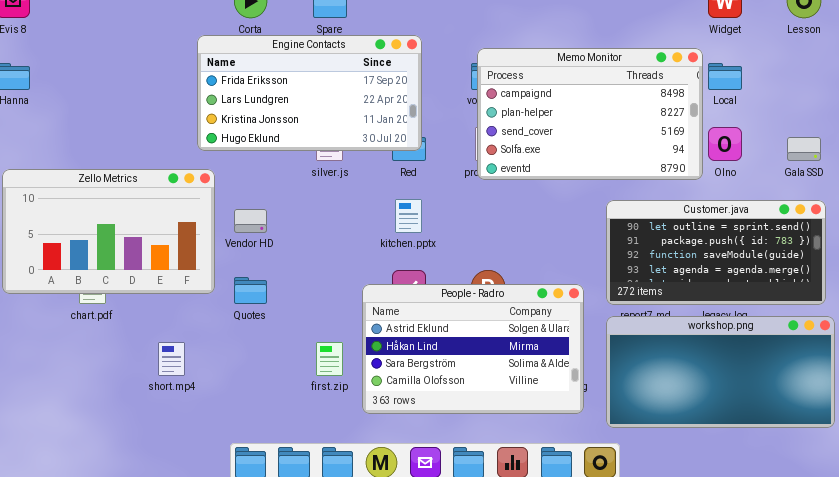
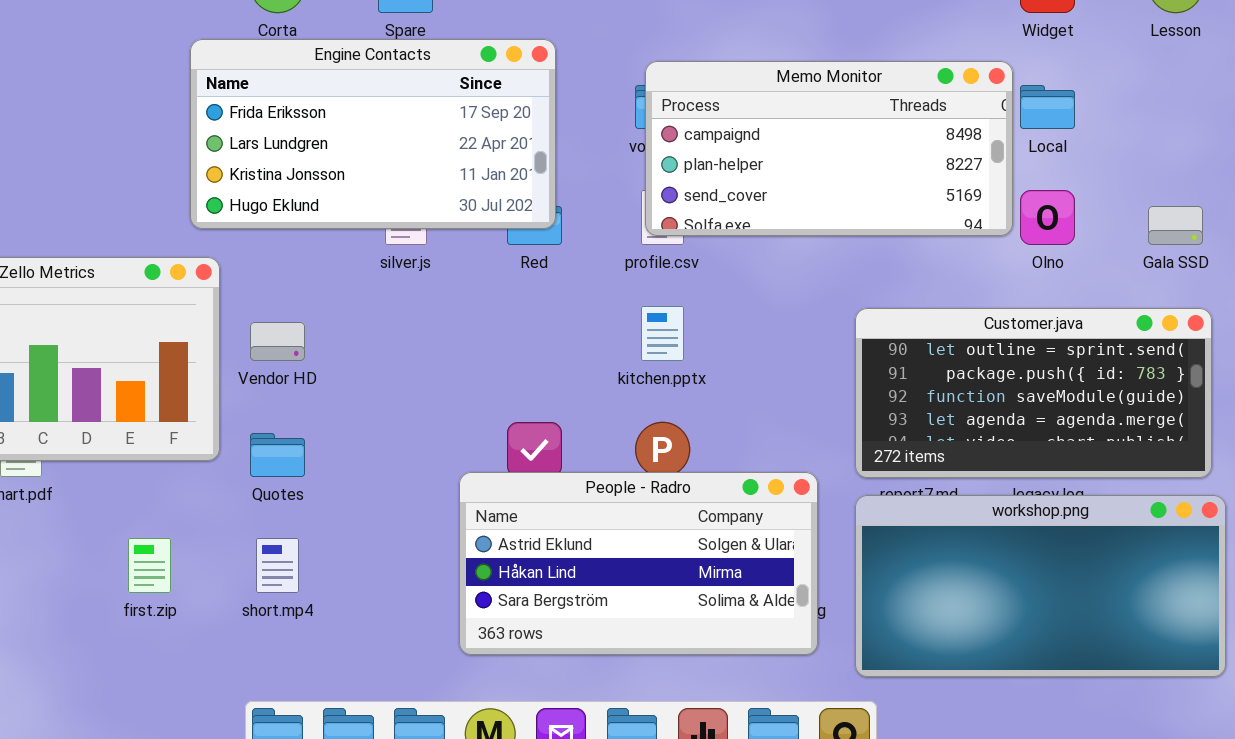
Memo Monitor: [477,48,703,180] -> [645,61,1013,236], resized
kitchen.pptx: [395,199,422,233] -> [641,306,684,361], moved
People - Radro: [362,284,584,414] -> [459,472,818,655], resized
short.mp4: [158,342,185,376] -> [256,538,299,593], moved
first.zip: [316,342,343,376] -> [128,538,171,593], moved

